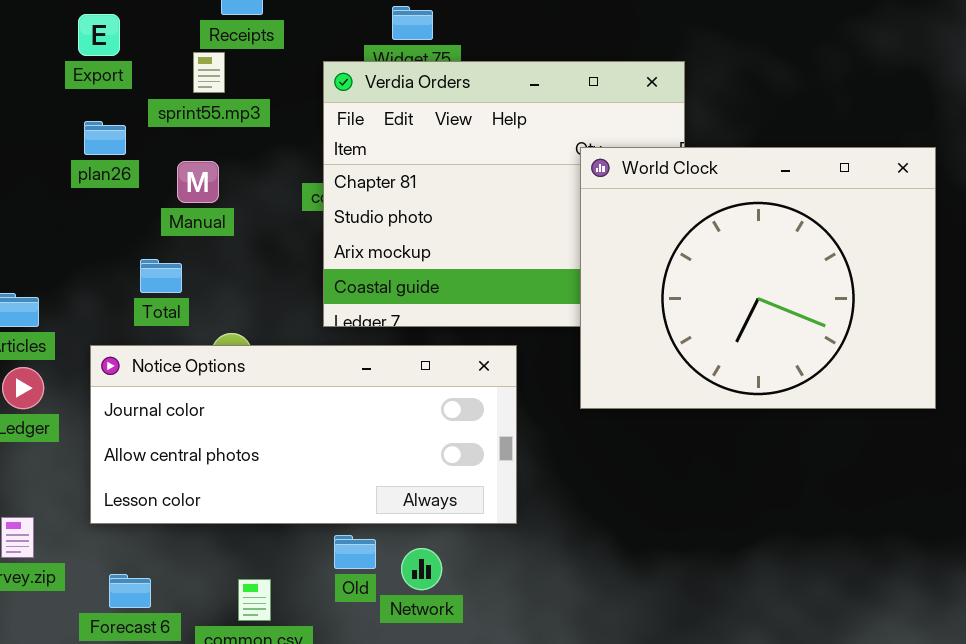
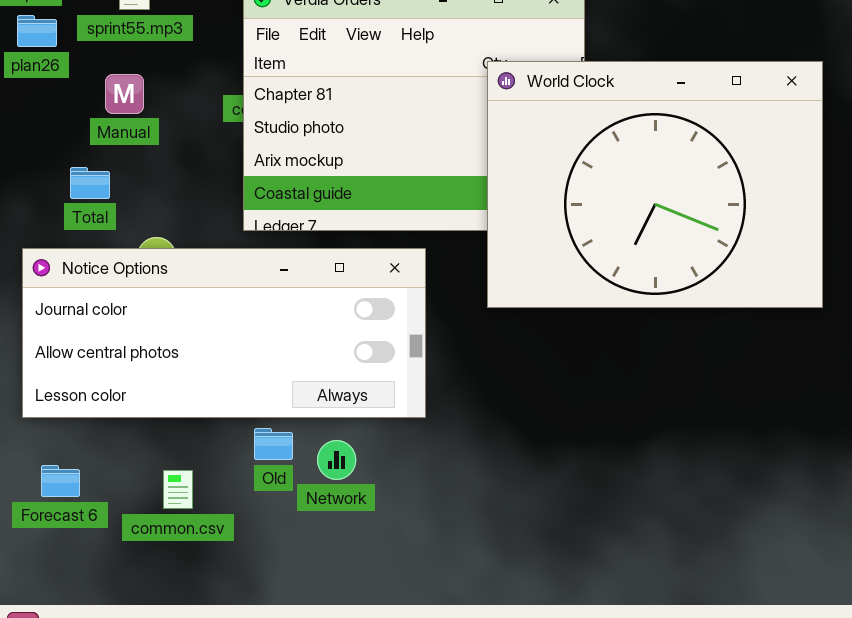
plan26: [84,121,126,155] -> [17,15,57,47], moved

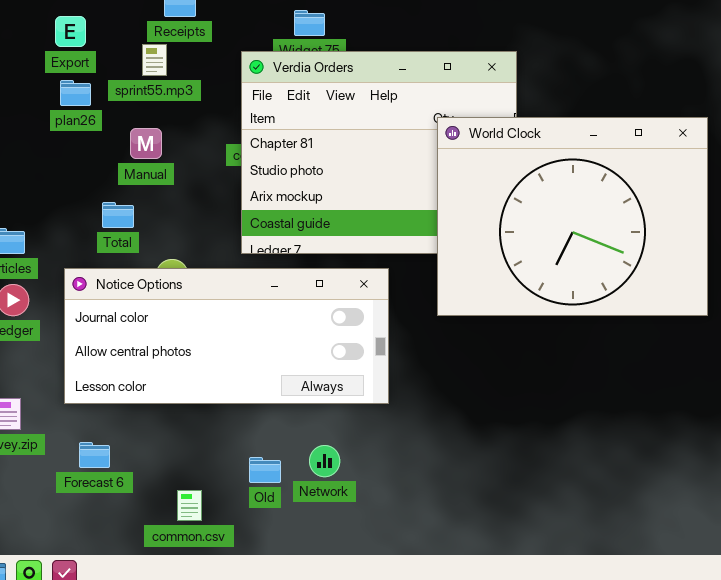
Old: [254,428,293,460] -> [249,457,281,483], moved
Network: [317,440,356,480] -> [309,445,340,477], moved
common.csv: [163,470,193,509] -> [177,490,202,521], moved

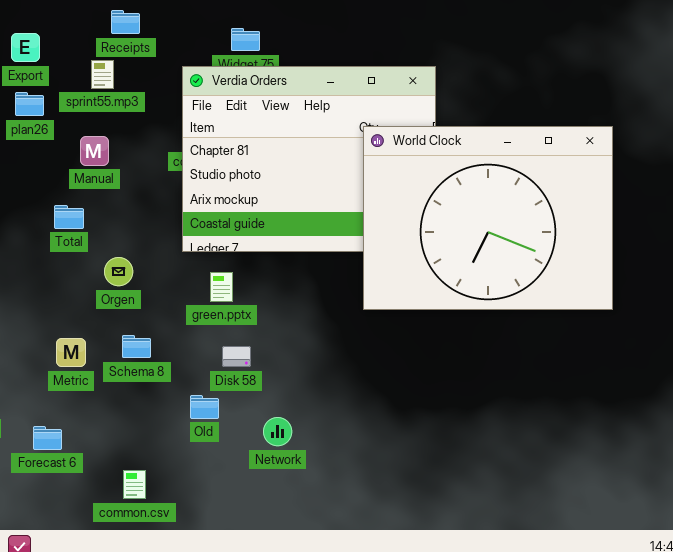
Notice Options: [64,268,389,404] -> none, closed
Network: [309,445,340,477] -> [263,417,292,446], moved
Old: [249,457,281,483] -> [190,395,219,419], moved

